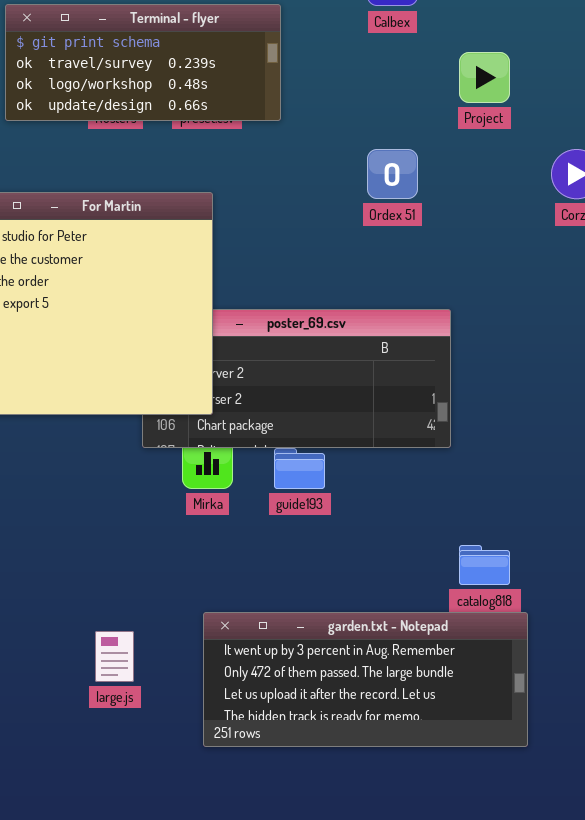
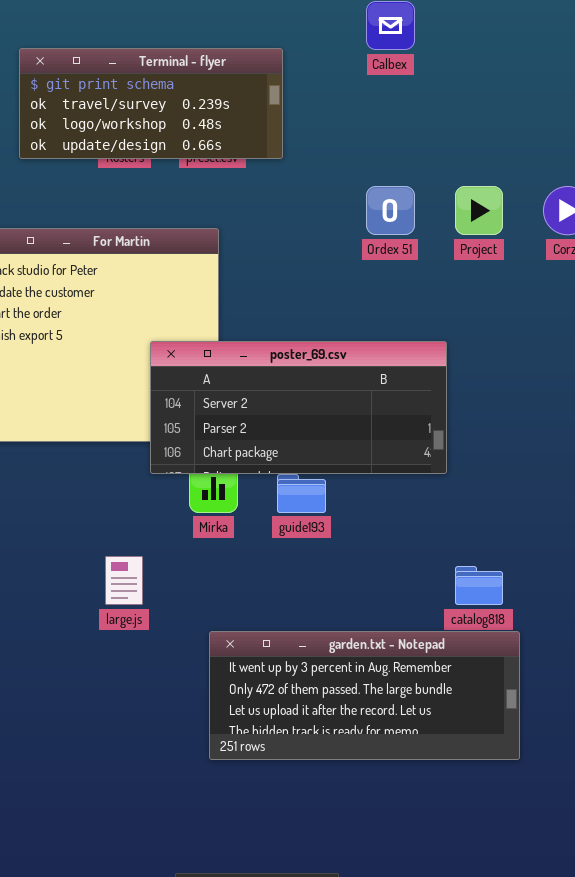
Project: [459,52,510,103] -> [455,186,503,235], moved
poster_69.csv: [142,309,451,448] -> [150,341,447,474], raised
large.js: [95,631,134,682] -> [105,556,143,605], moved

